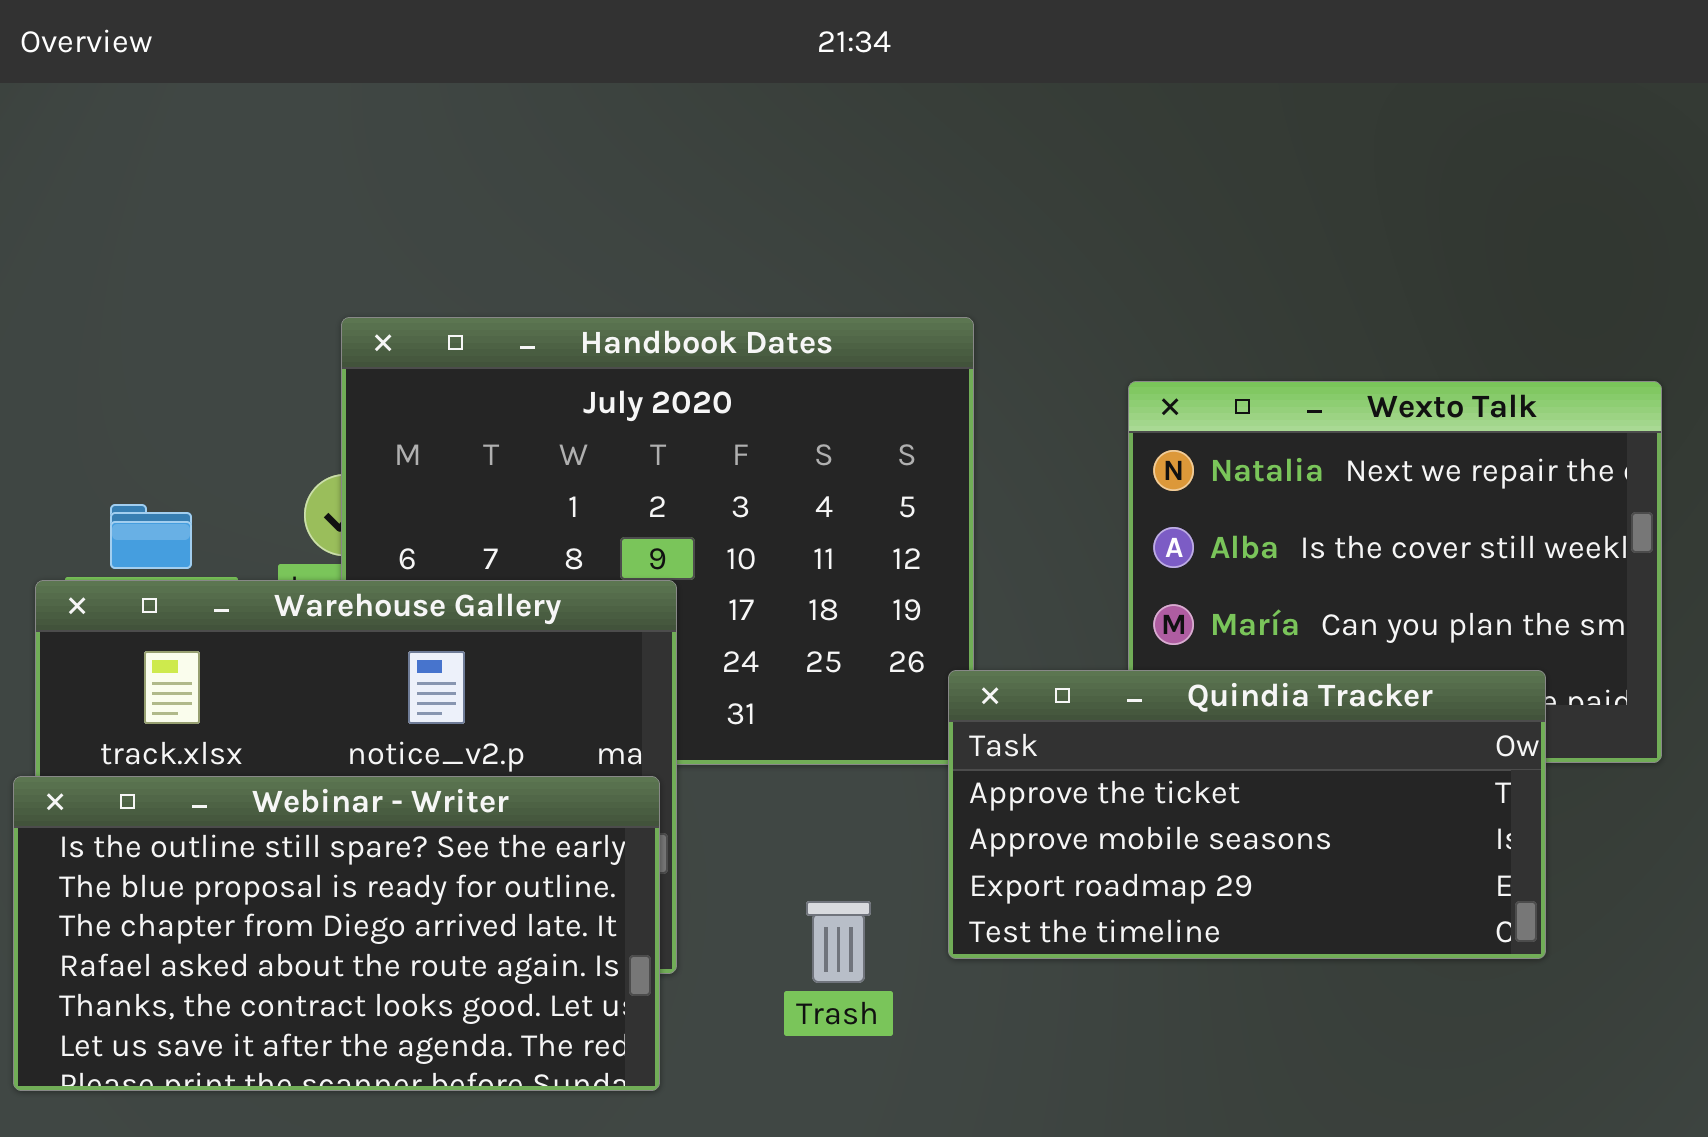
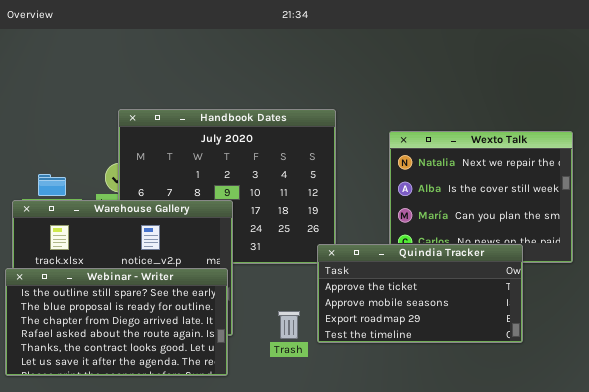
Quindia Tracker: [948,670,1546,959] -> [317,244,523,343], moved

